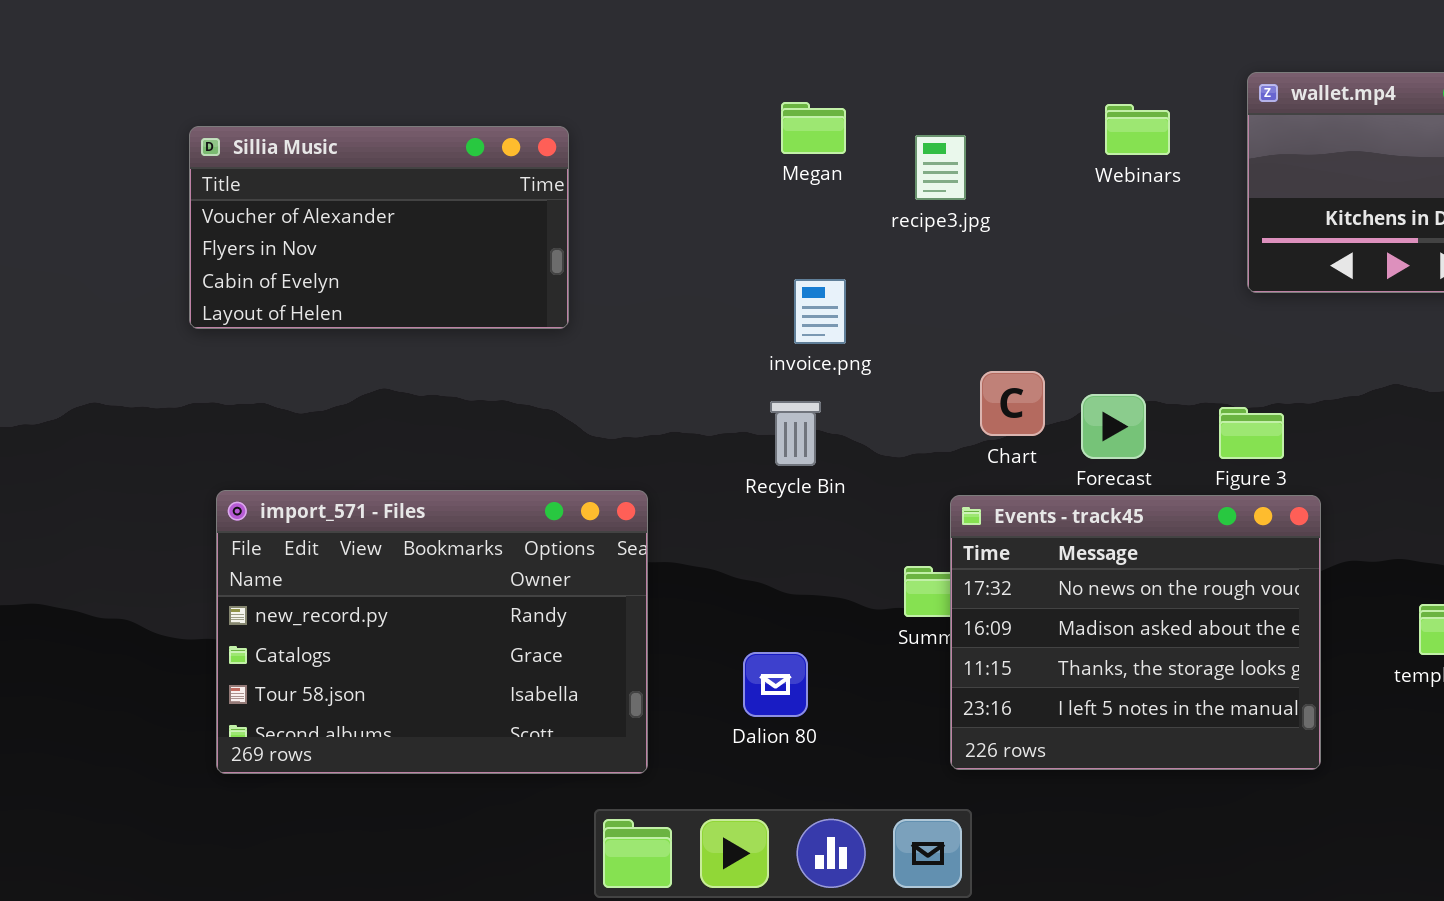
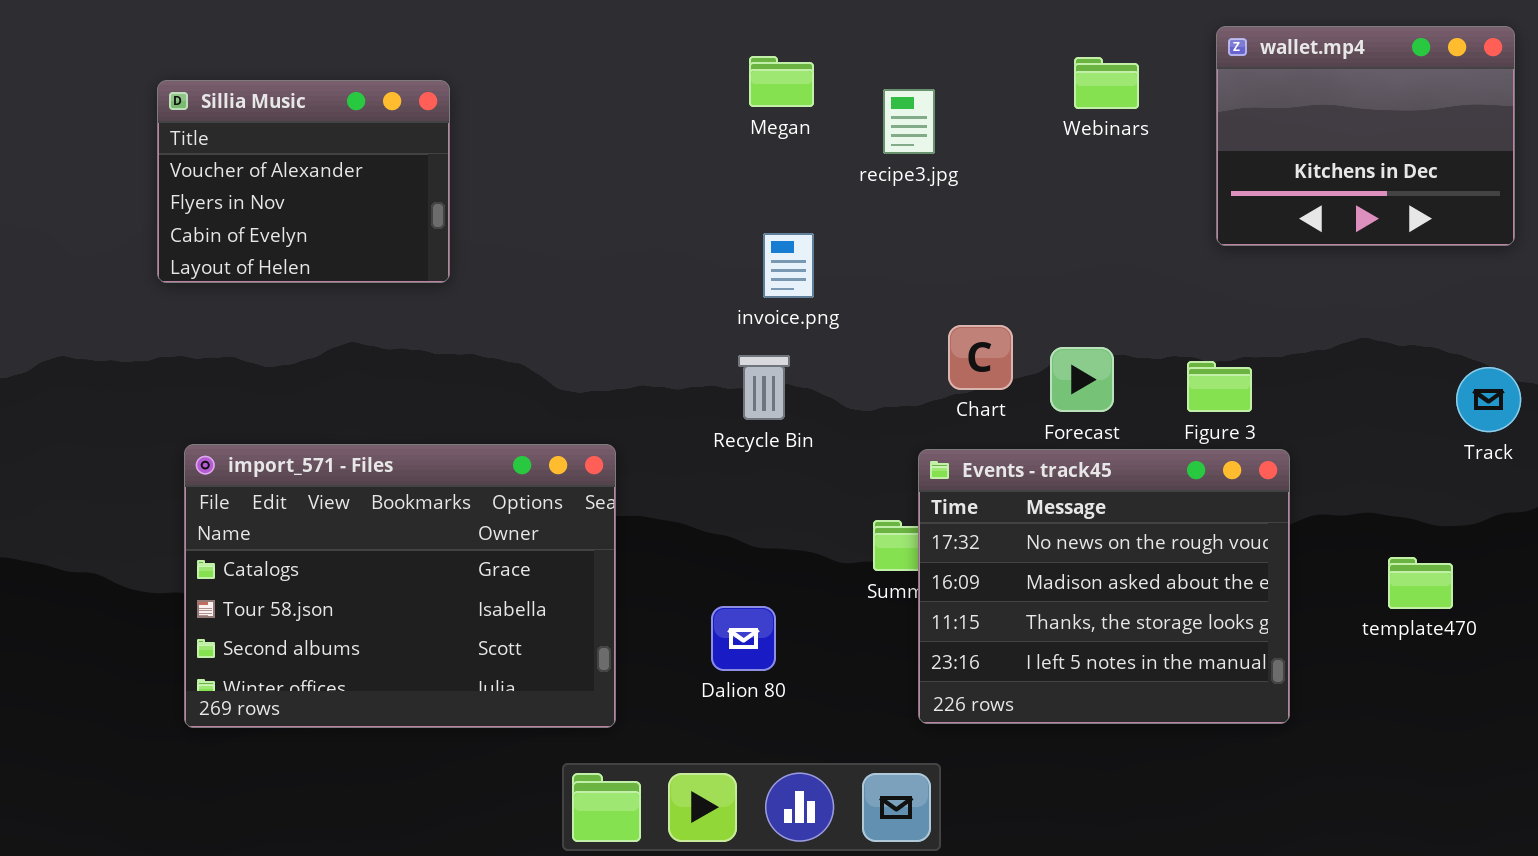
Sillia Music: [189,126,569,329] -> [157,80,450,283], resized
import_571 - Files: [216,490,648,774] -> [184,444,616,728], scrolled down 1 row

